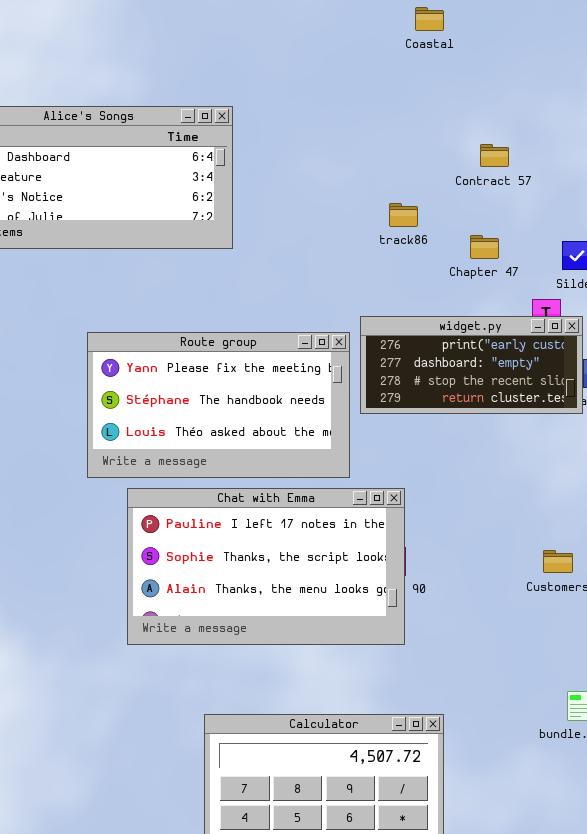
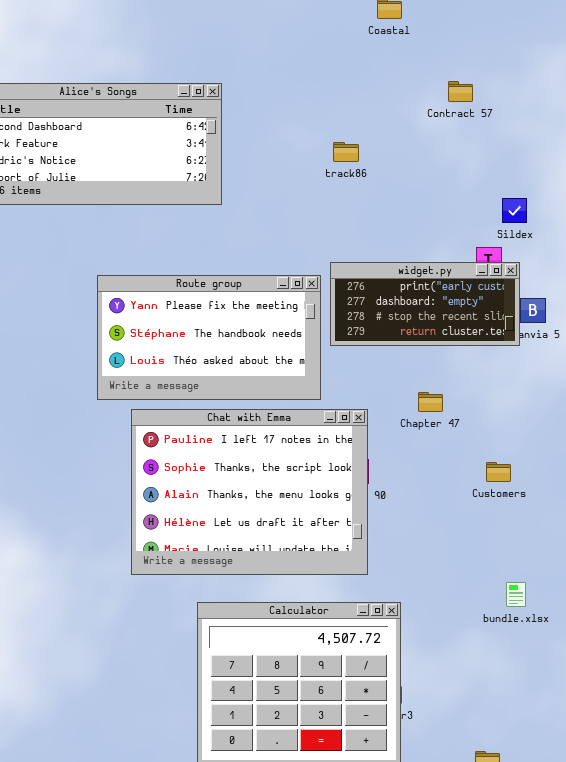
Contract 57: [480,144,509,167] -> [448,81,473,102], moved
track86: [389,203,418,227] -> [333,142,359,162], moved
Chapter 47: [470,235,499,259] -> [418,392,443,412], moved
Chat with Emma: [127,488,405,645] -> [131,409,368,575], resized

